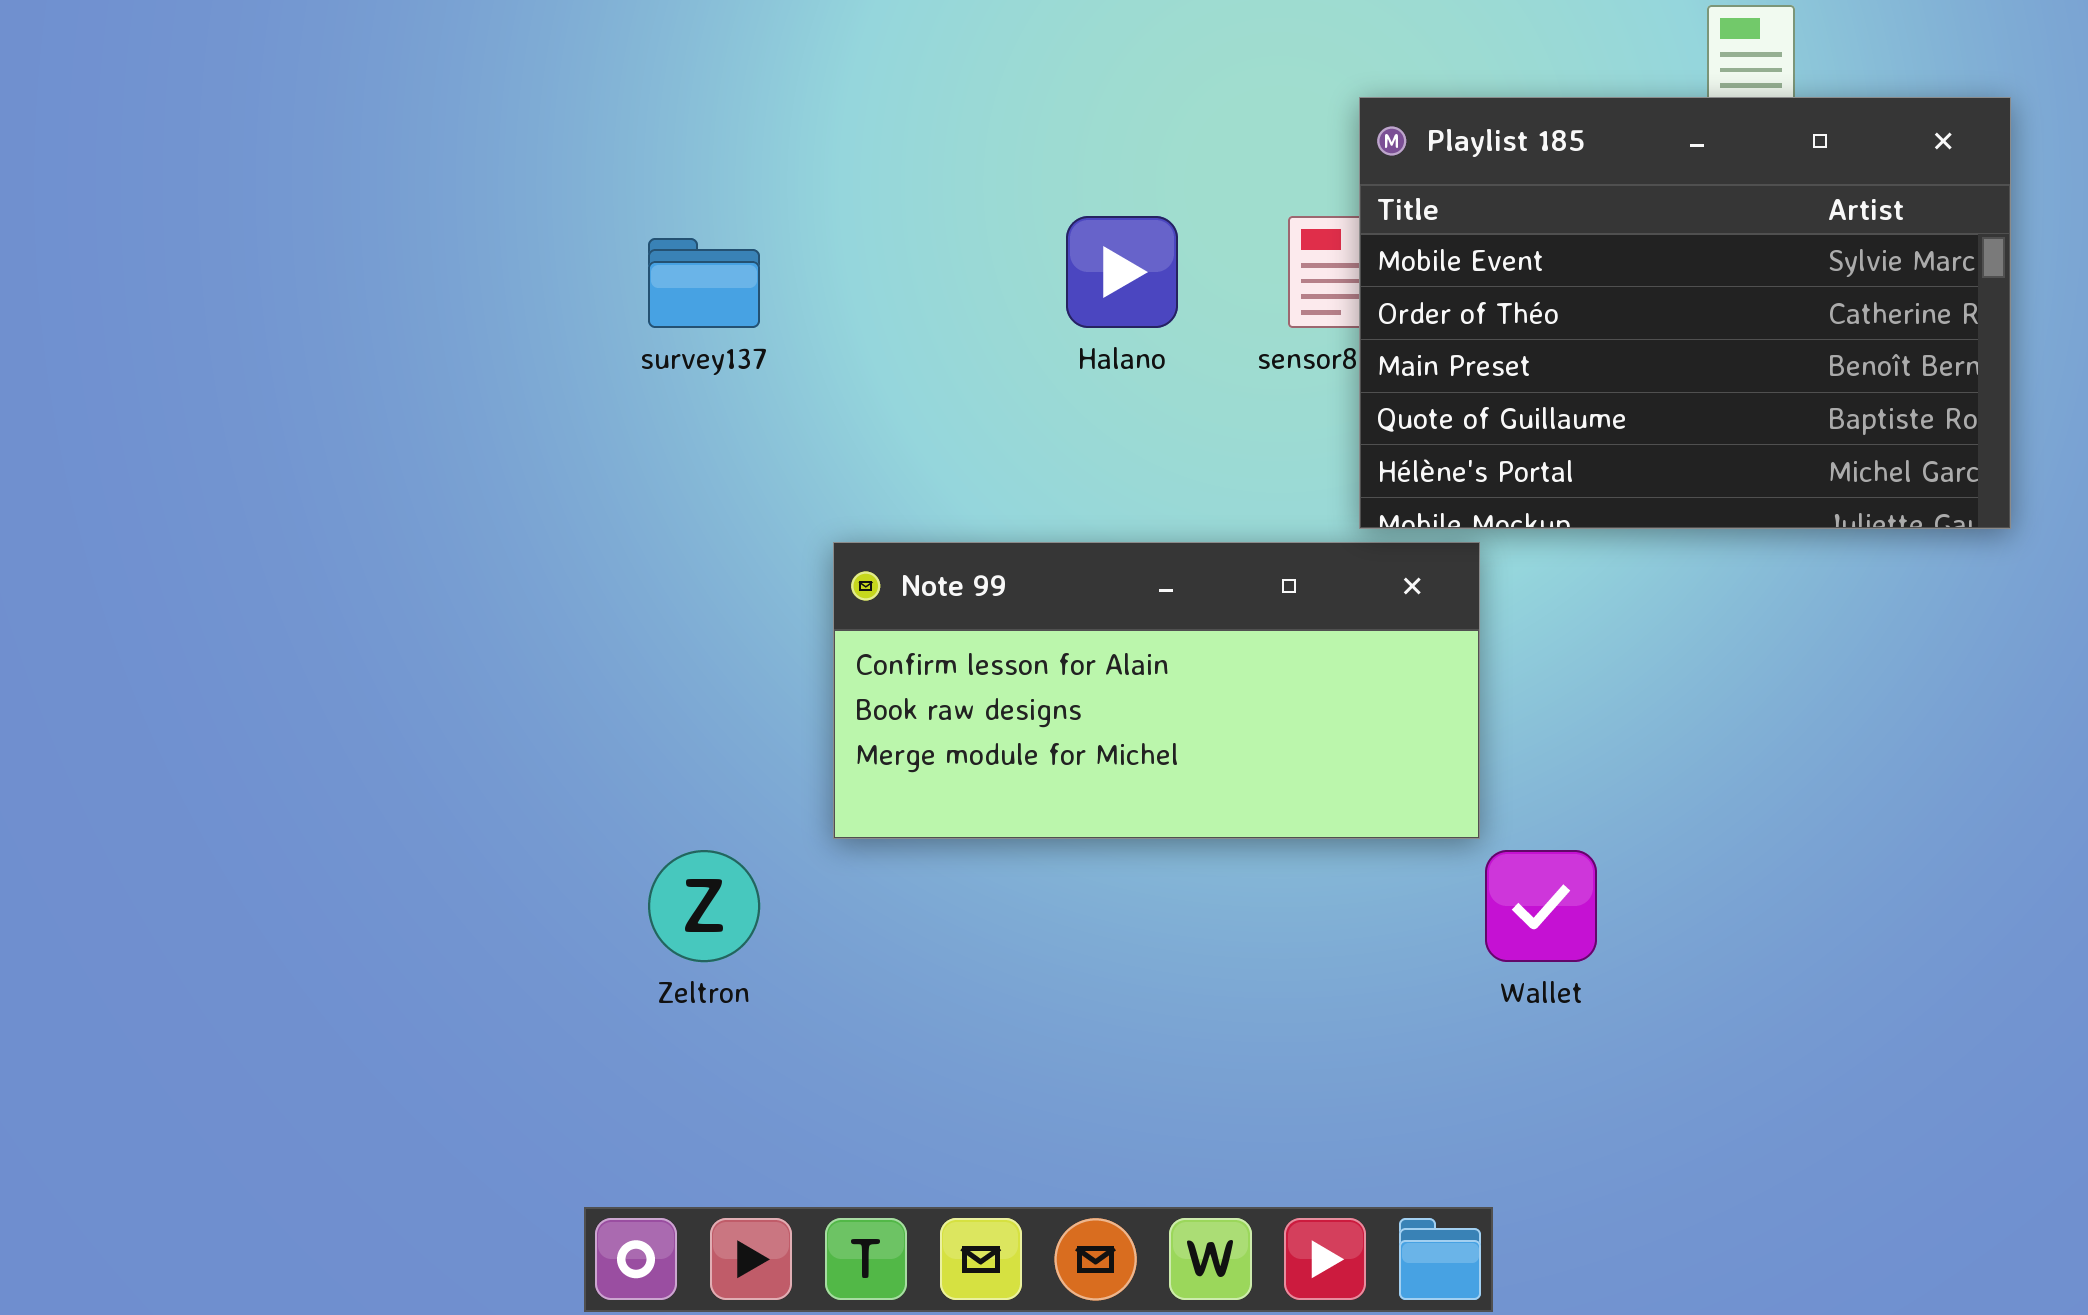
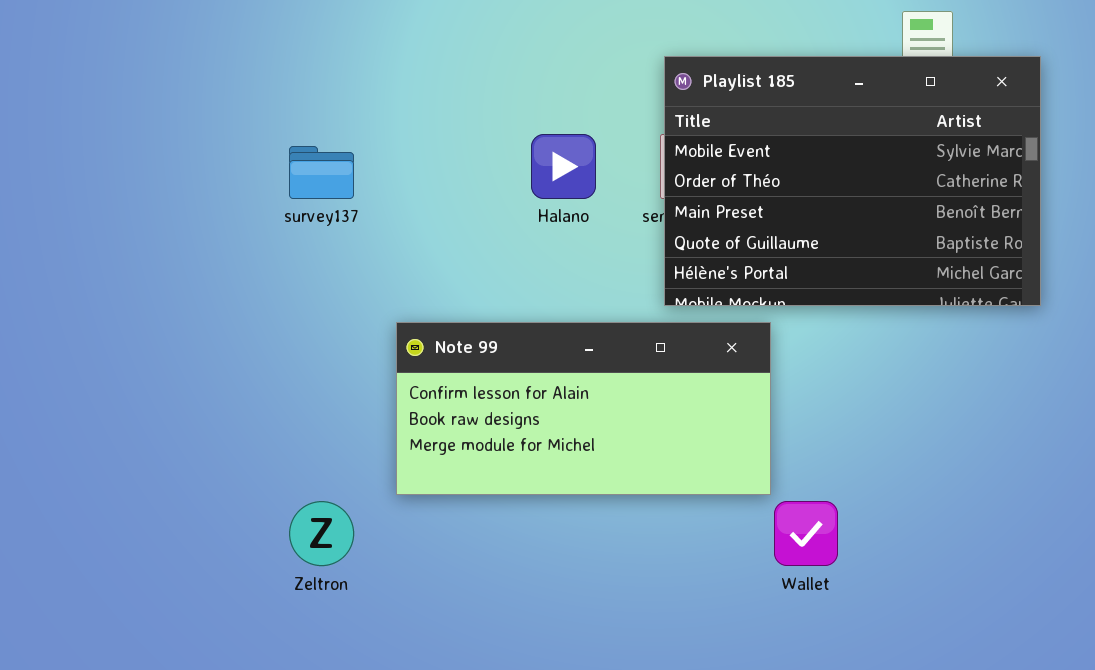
Playlist 185: [1359,97,2011,529] -> [664,56,1041,306], moved

